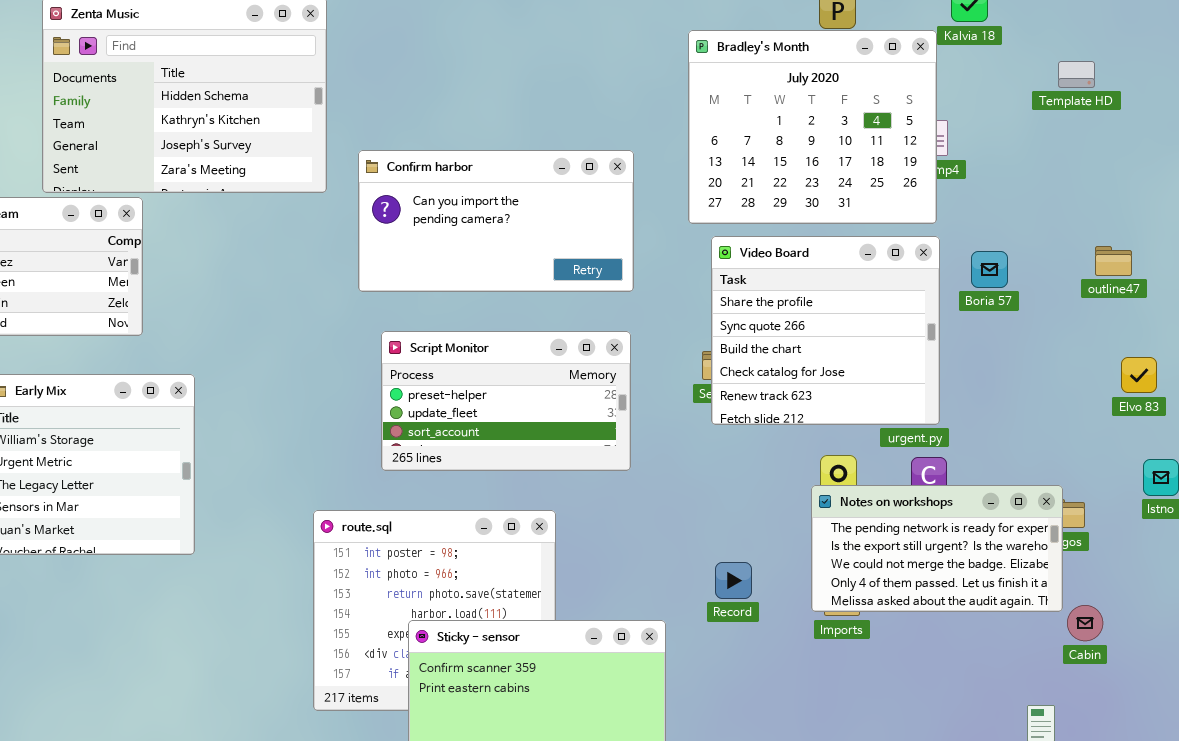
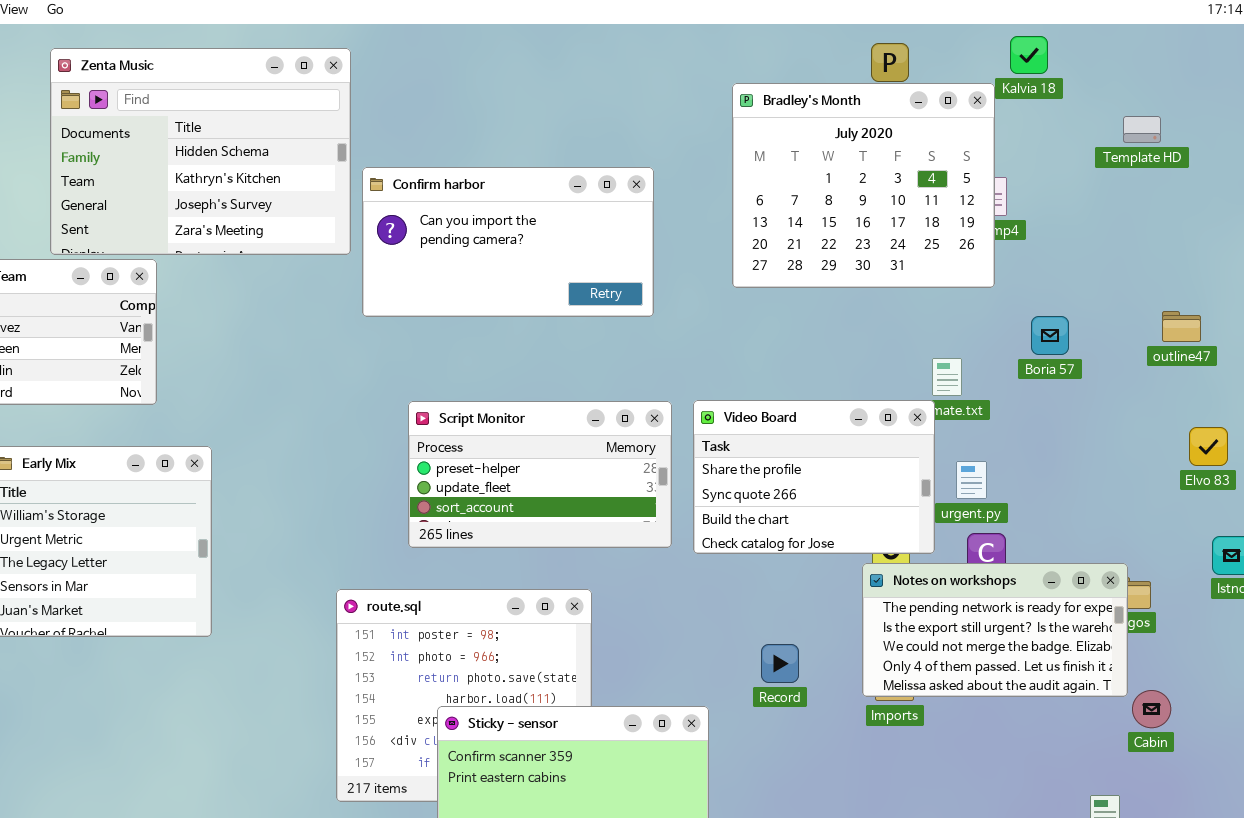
Confirm harbor: [358,150,634,292] -> [362,167,654,317], moved
Video Board: [711,236,940,425] -> [693,400,935,554], moved, resized

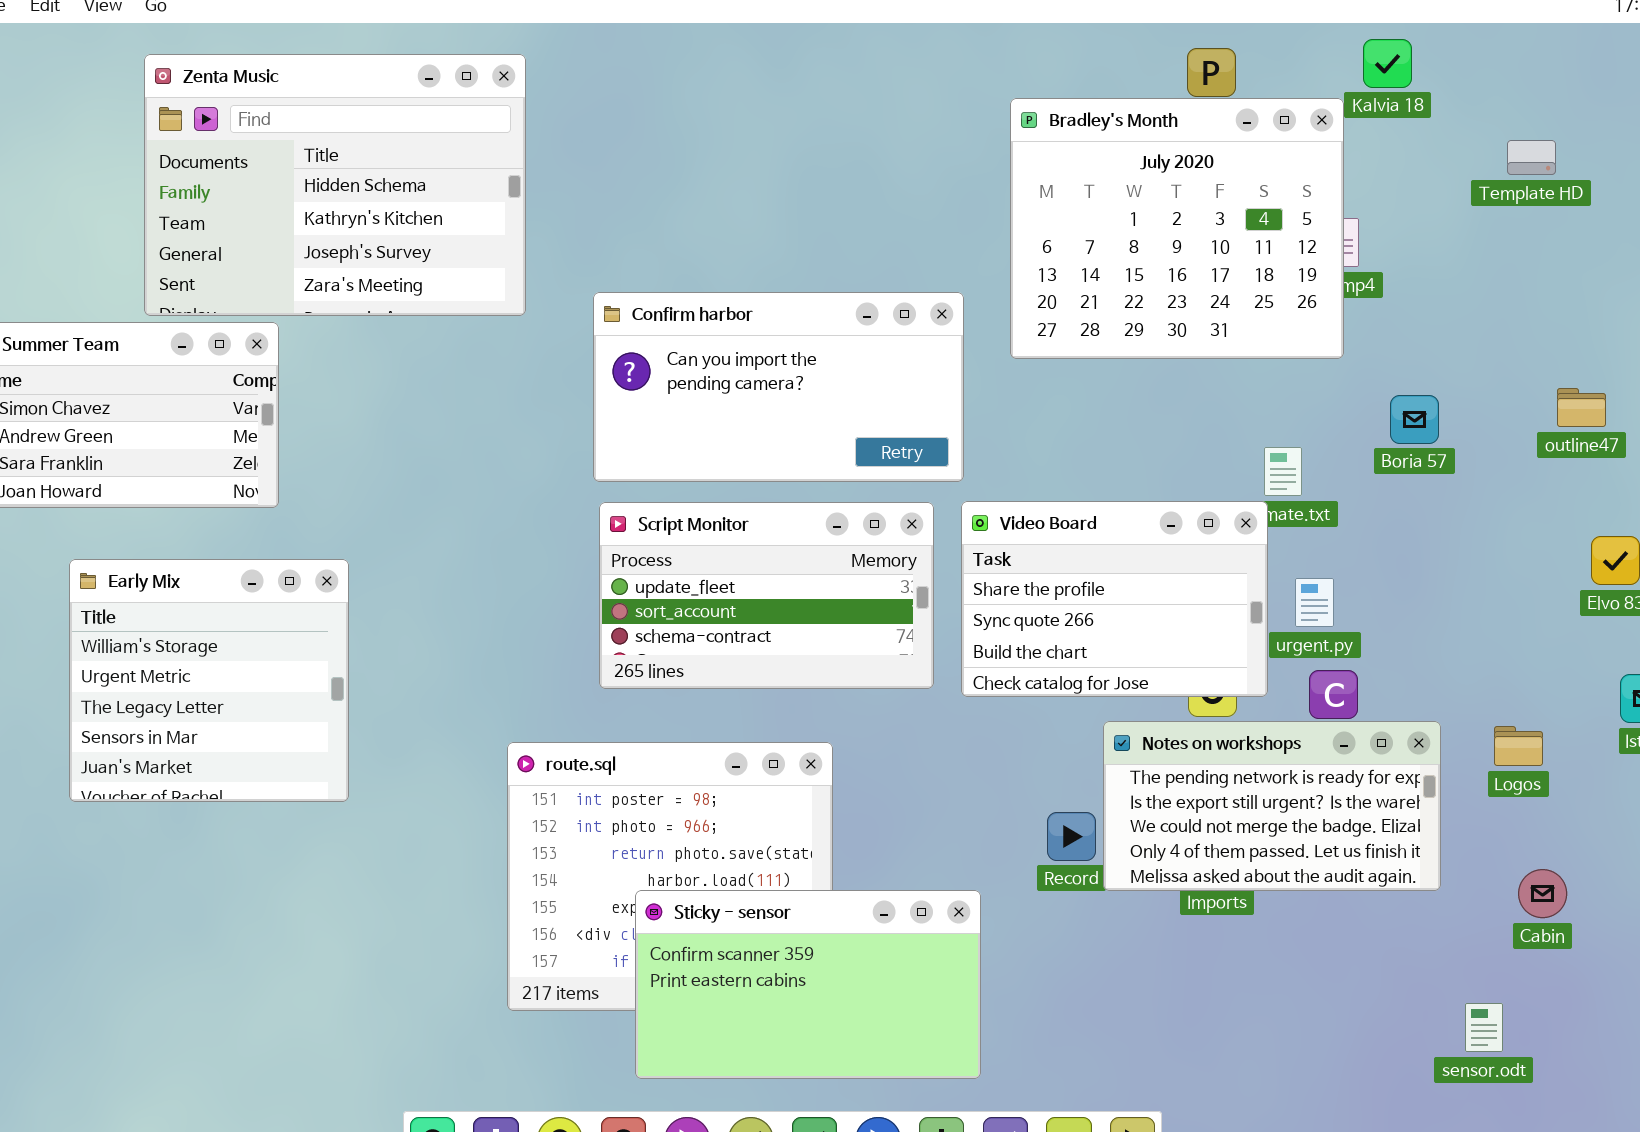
Confirm harbor: [362,167,654,317] -> [593,292,964,482], moved
Script Monitor: [408,401,672,548] -> [599,502,934,689], scrolled down 1 row
Notes on workshops: [862,563,1128,697] -> [1103,721,1441,891], moved

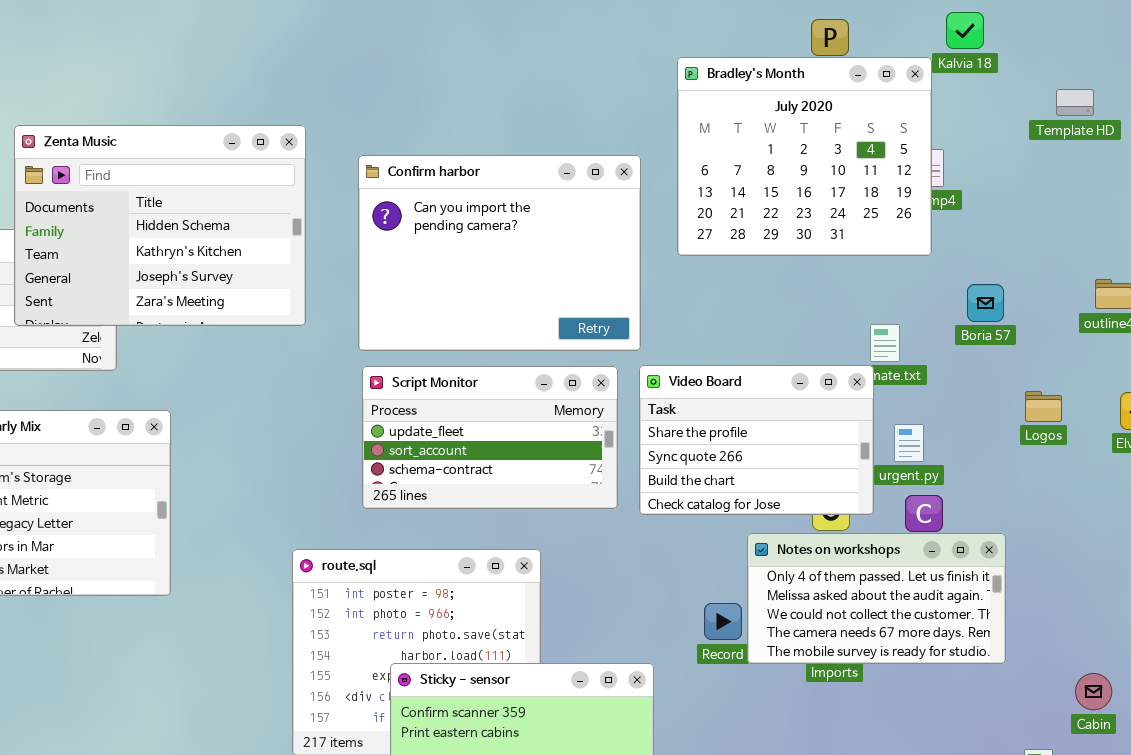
Zenta Music: [144,54,526,316] -> [14,125,306,326], moved
Confirm harbor: [593,292,964,482] -> [358,155,641,351], resized
Notes on workshops: [1103,721,1441,891] -> [747,533,1006,664], scrolled down 3 rows
Logos: [1494,726,1543,766] -> [1025,391,1062,422], moved
Cabin: [1518,869,1567,918] -> [1075,673,1112,710], moved

